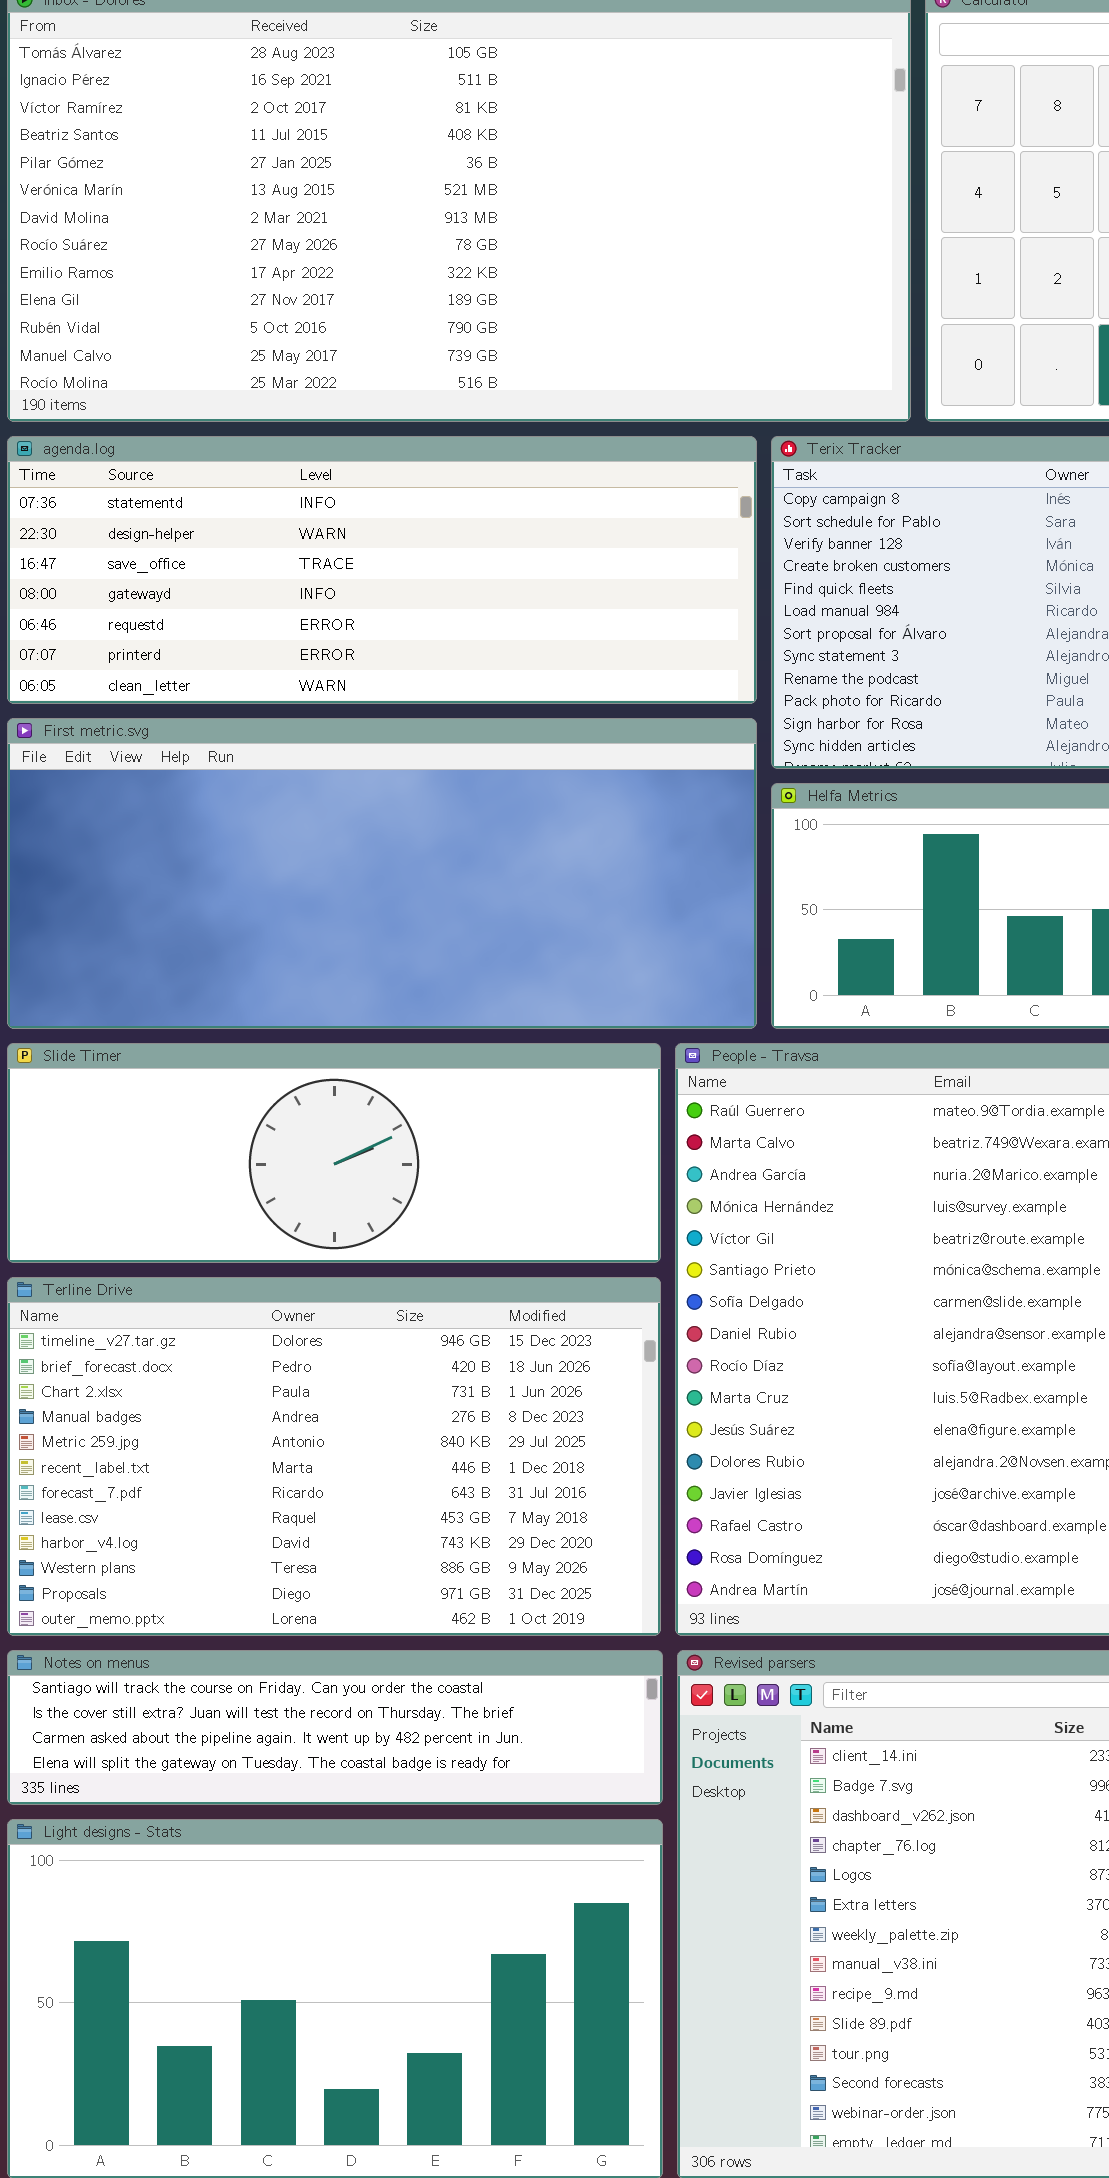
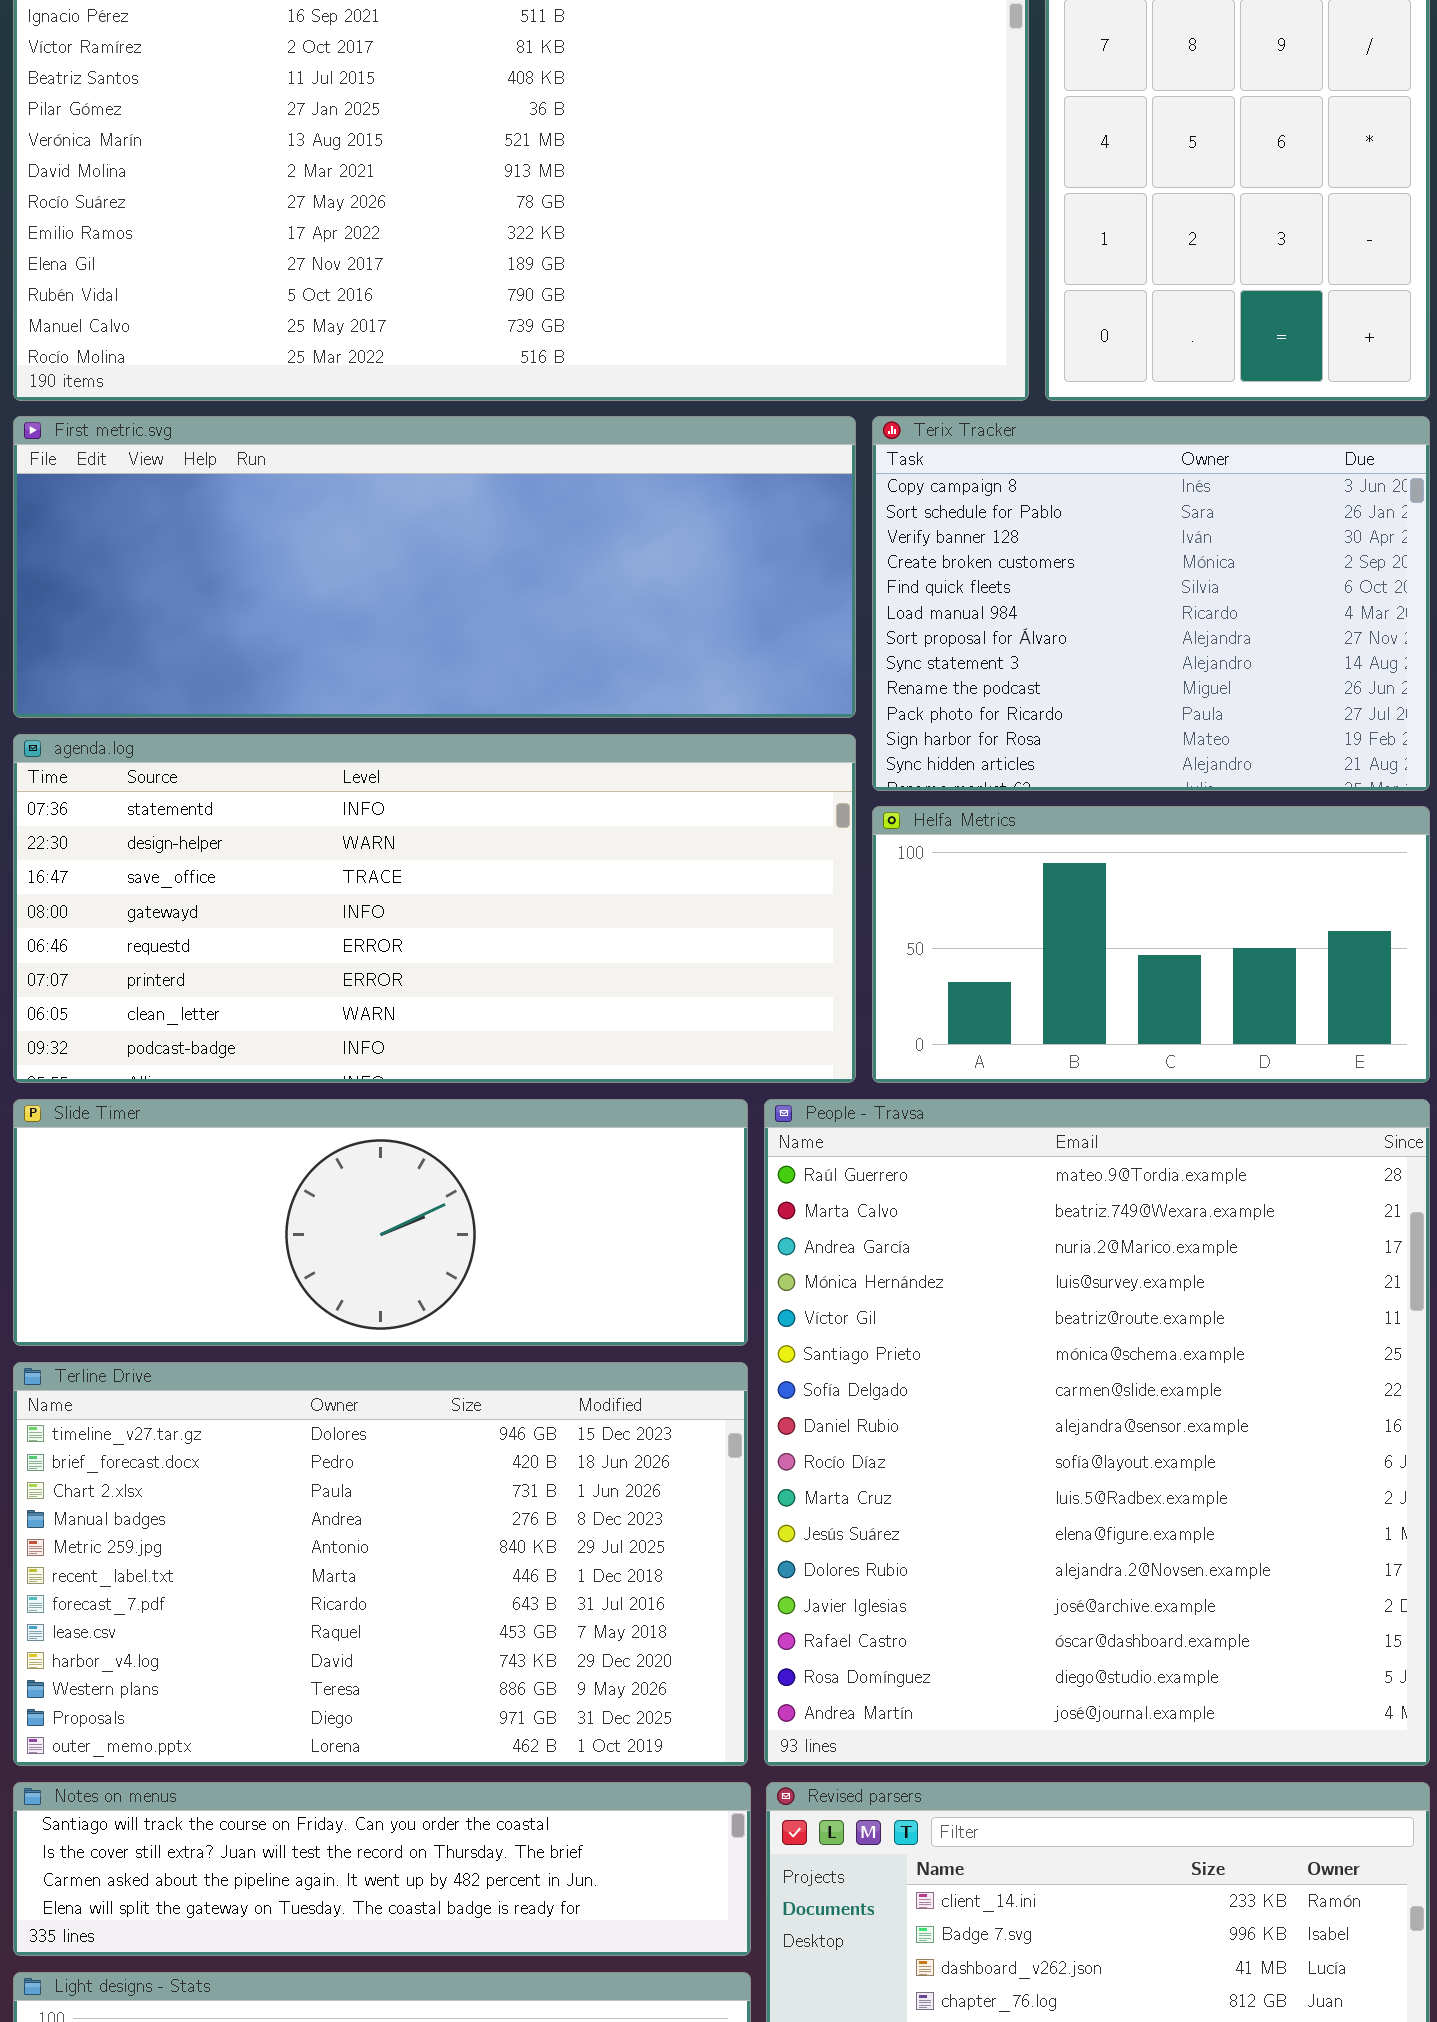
agenda.log: [7,436,757,704] -> [13,734,856,1083], moved, resized
First metric.svg: [7,718,757,1029] -> [13,416,856,718], moved, resized

